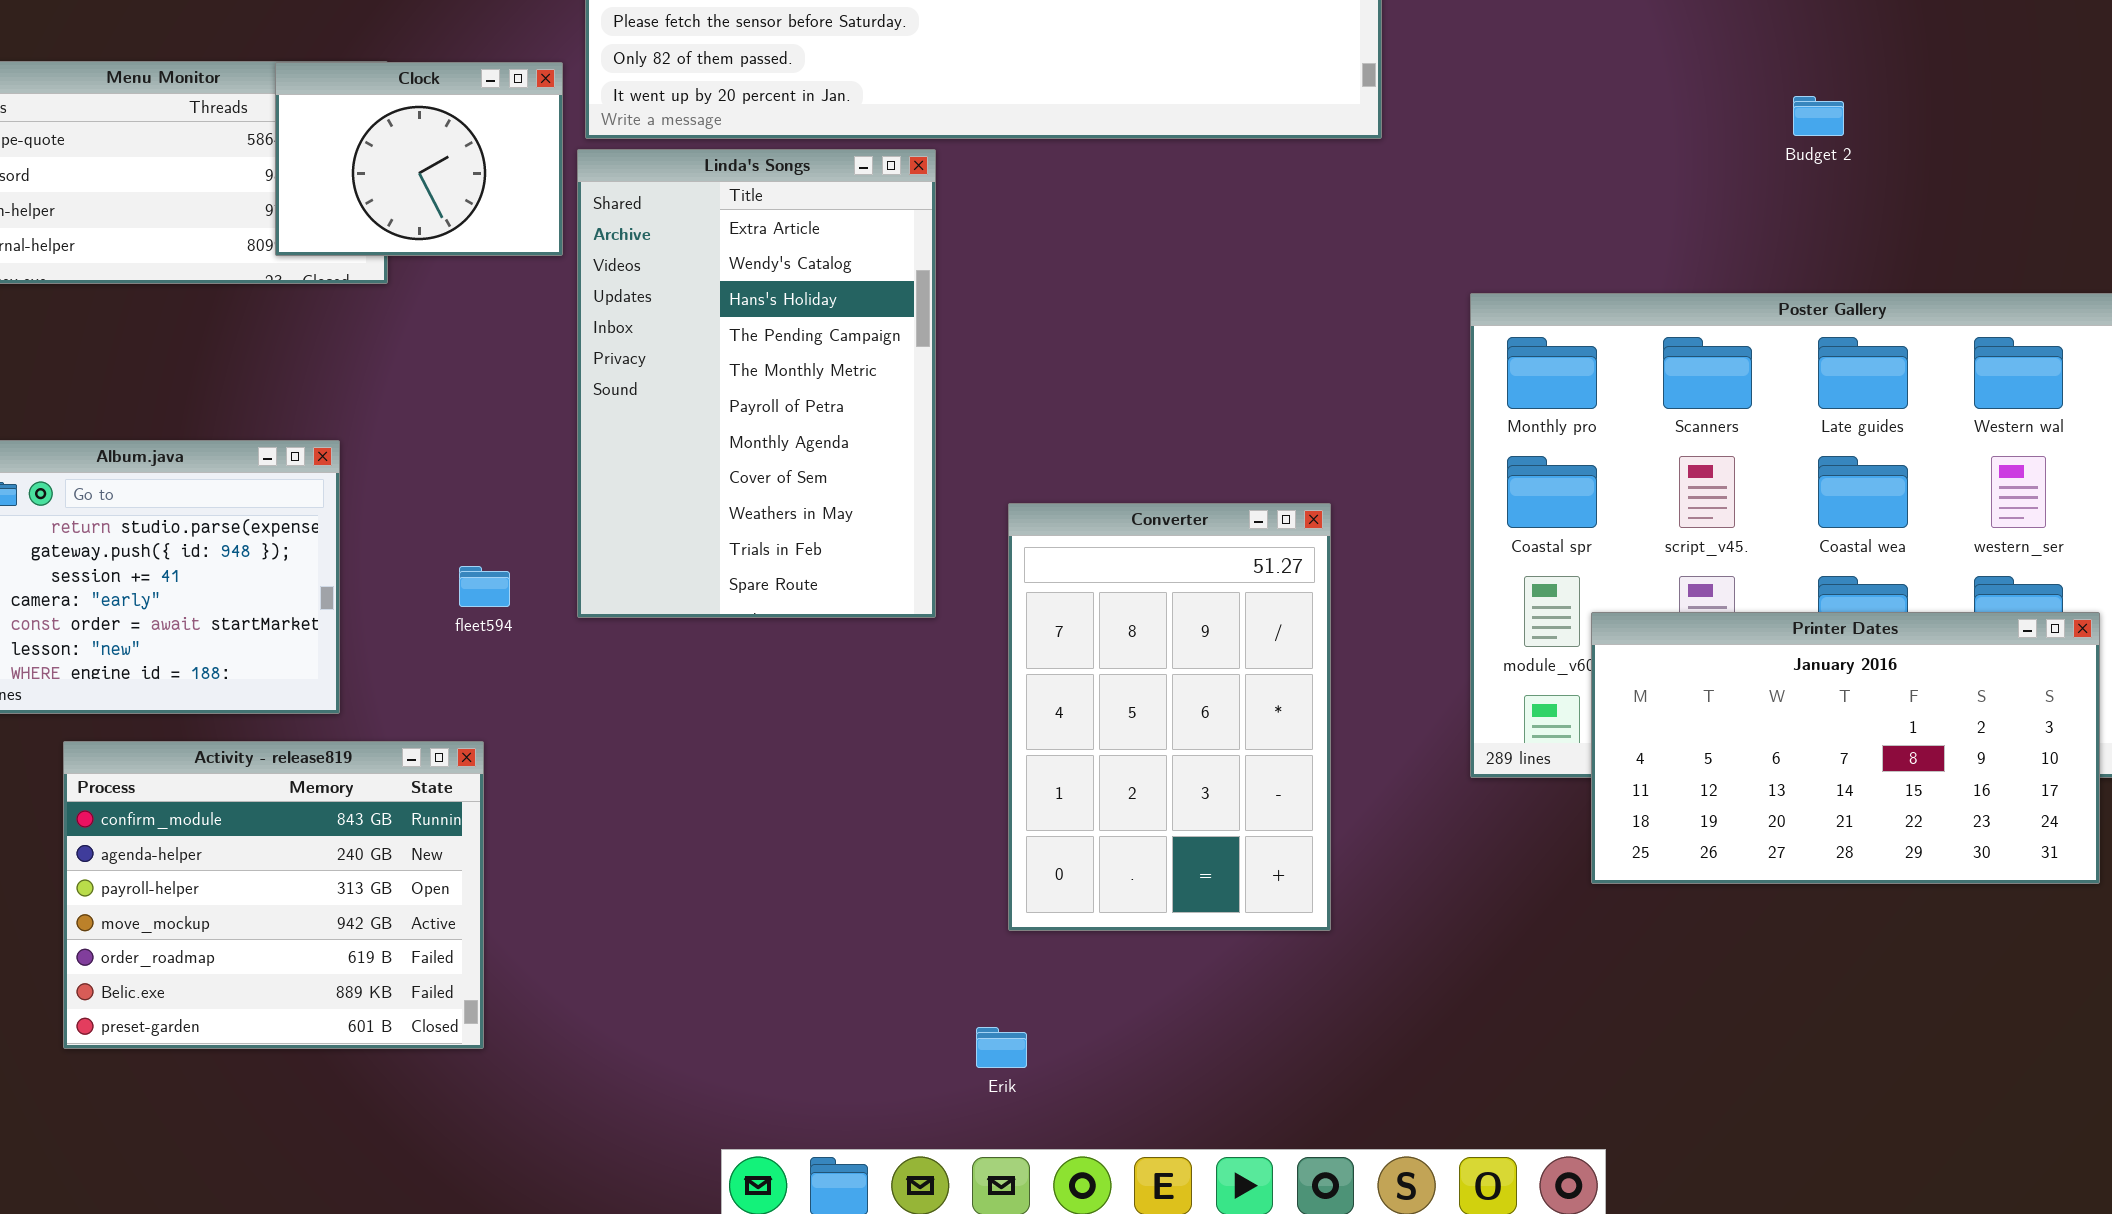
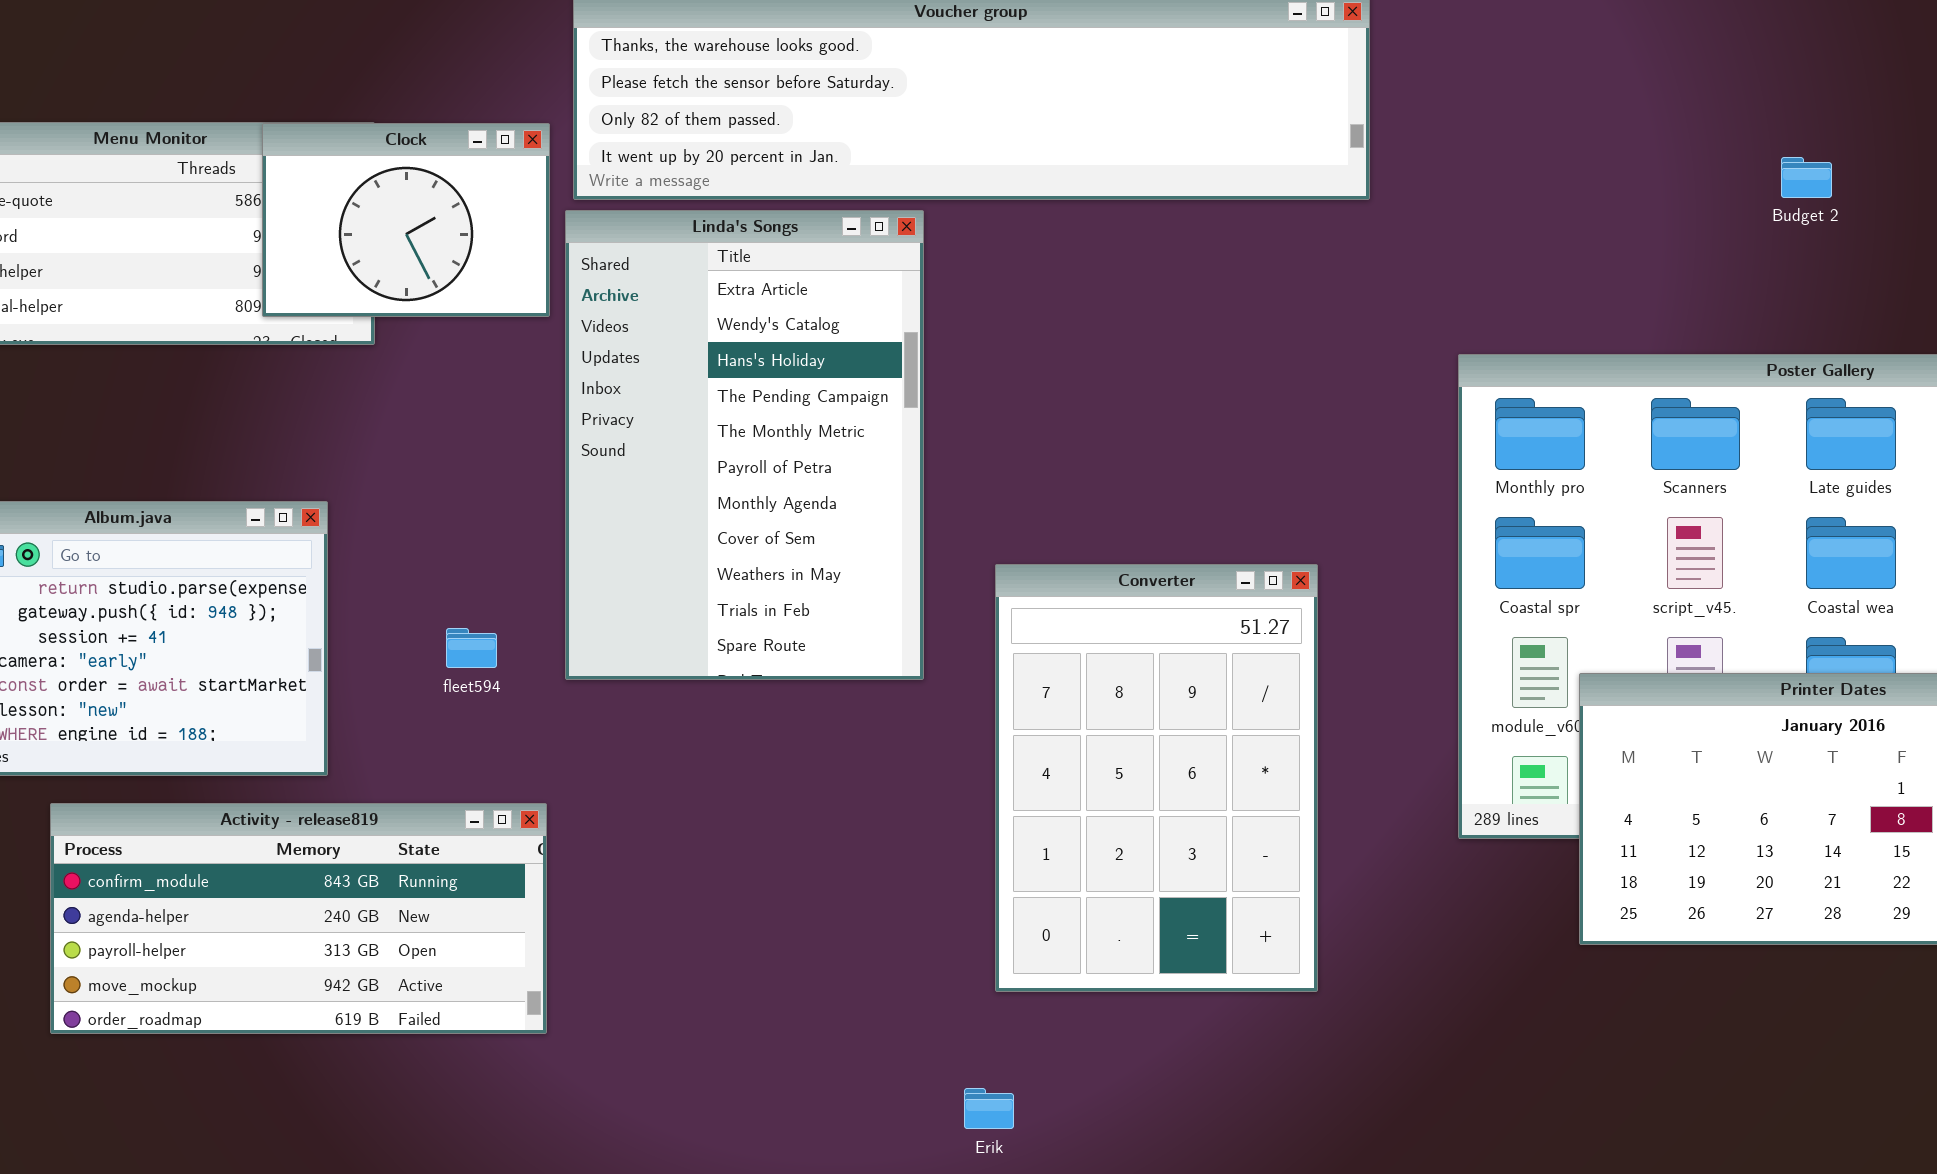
Activity - release819: [63,741,484,1049] -> [50,803,547,1034], resized

